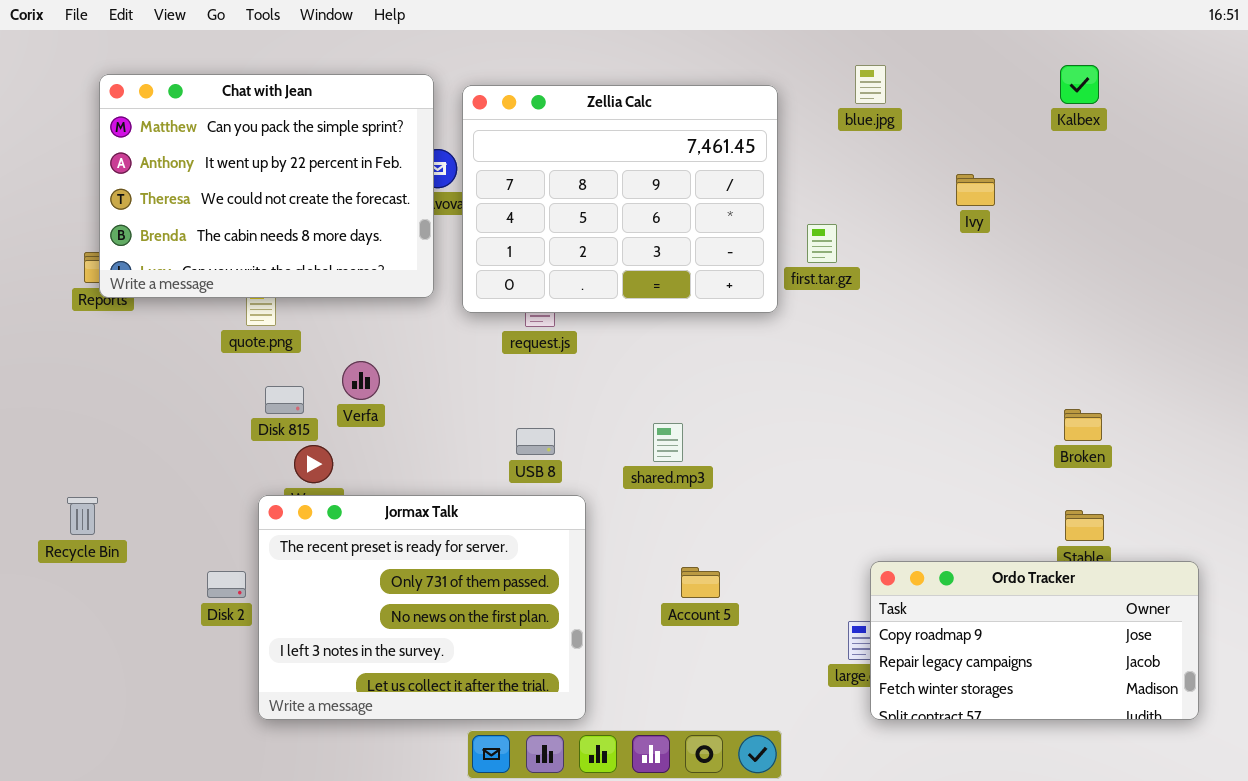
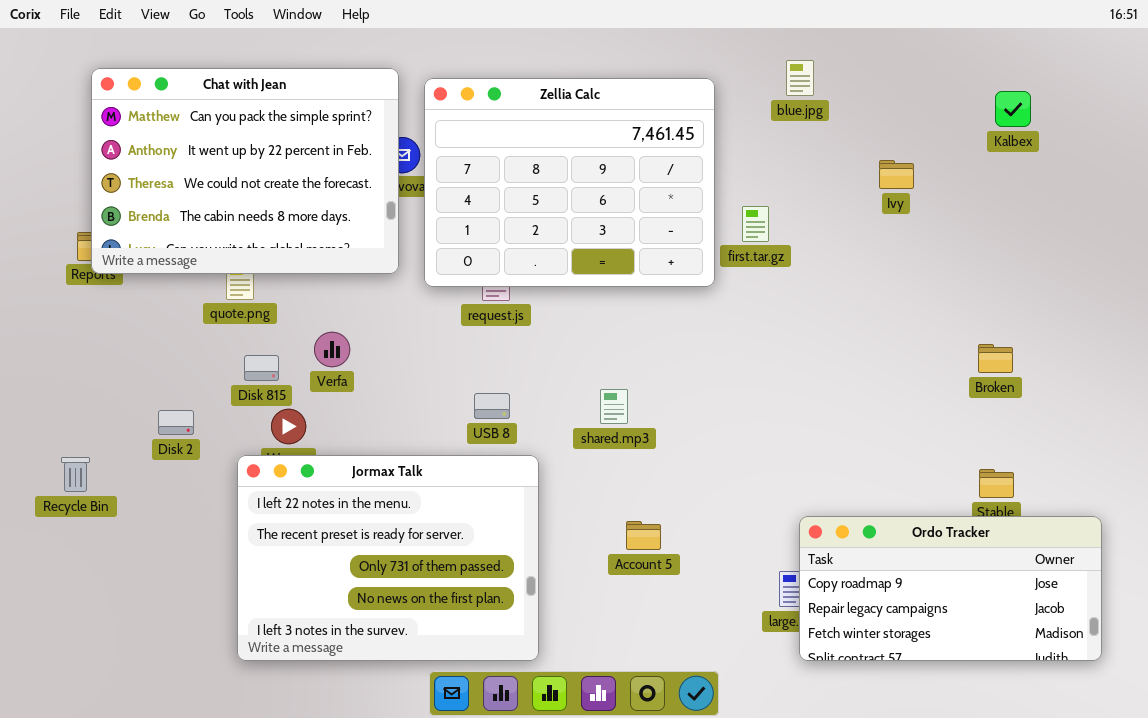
Kalbex: [1060,65,1099,104] -> [995,91,1031,127], moved
Broken: [1064,409,1102,441] -> [978,344,1013,373], moved
Jormax Talk: [258,495,586,720] -> [237,455,539,661], scrolled up 1 row
Disk 2: [207,571,246,598] -> [158,410,194,435], moved

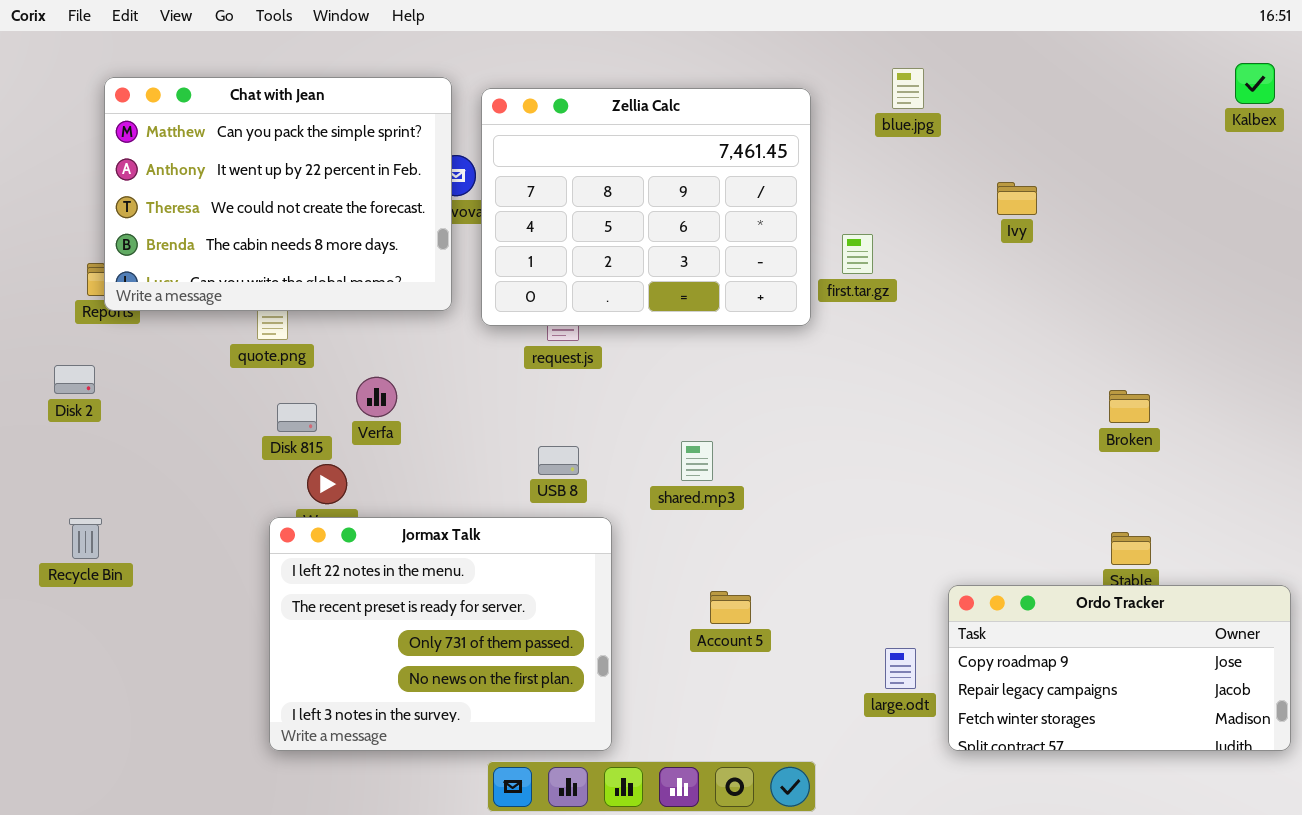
Kalbex: [995,91,1031,127] -> [1235,63,1275,104], moved
Disk 2: [158,410,194,435] -> [54,365,95,394], moved
Ordo Tracker: [799,516,1102,661] -> [948,585,1291,751], moved

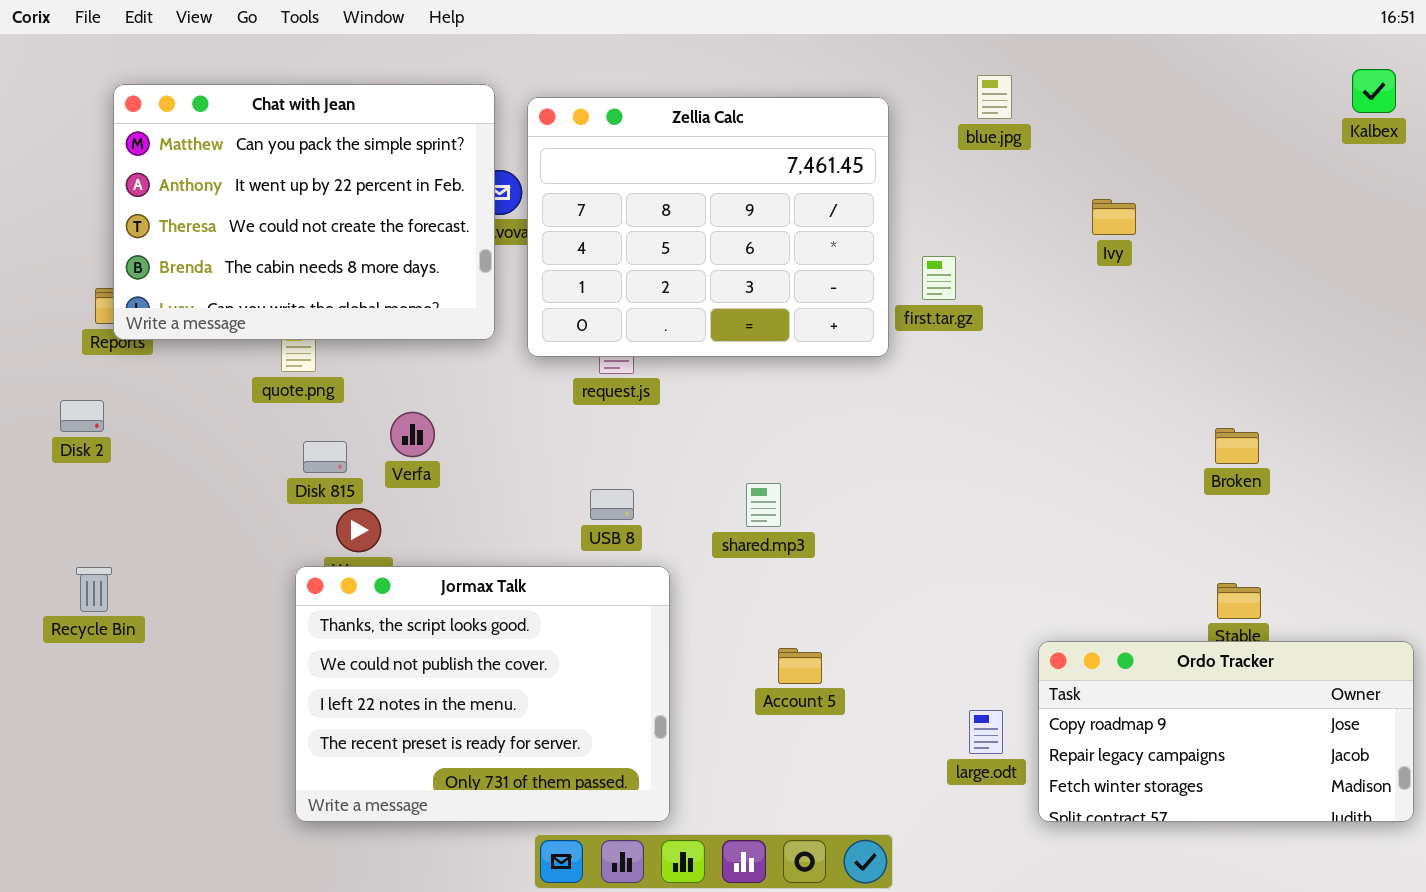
Jormax Talk: [269,517,612,751] -> [295,566,670,822], scrolled up 2 rows

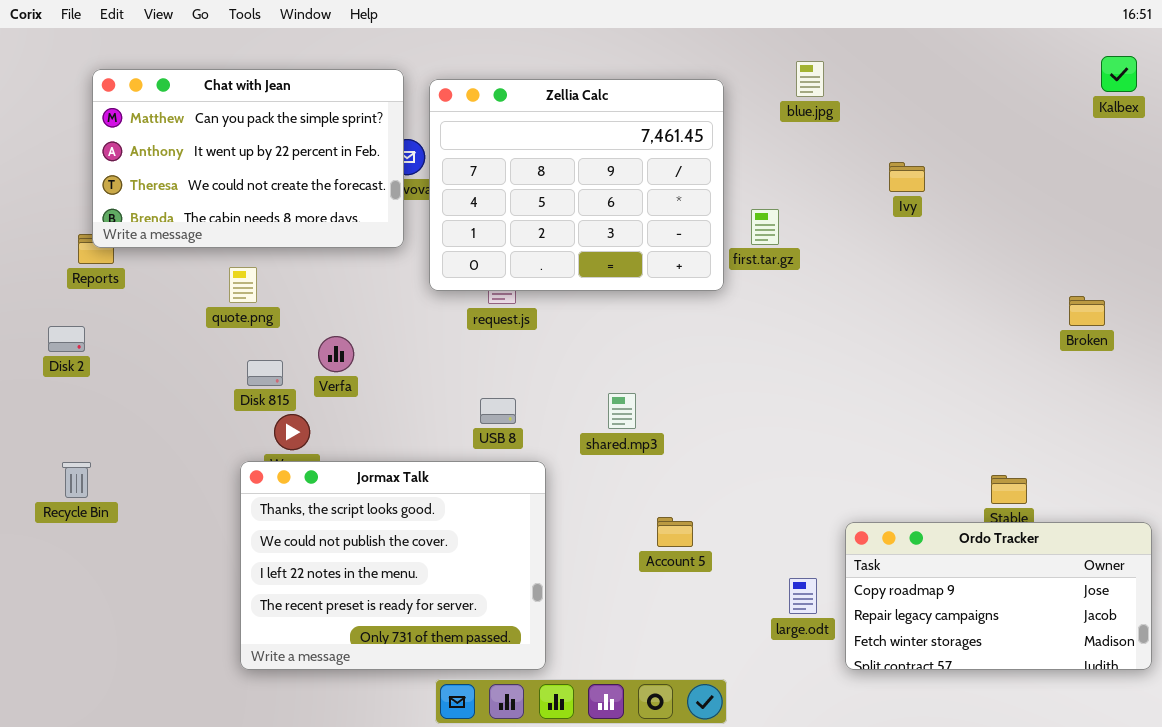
Chat with Jean: [113,84,495,340] -> [92,69,404,248], resized
Broken: [1215,428,1259,464] -> [1069,296,1105,326], moved
Account 5: [778,648,822,684] -> [657,517,693,547], moved

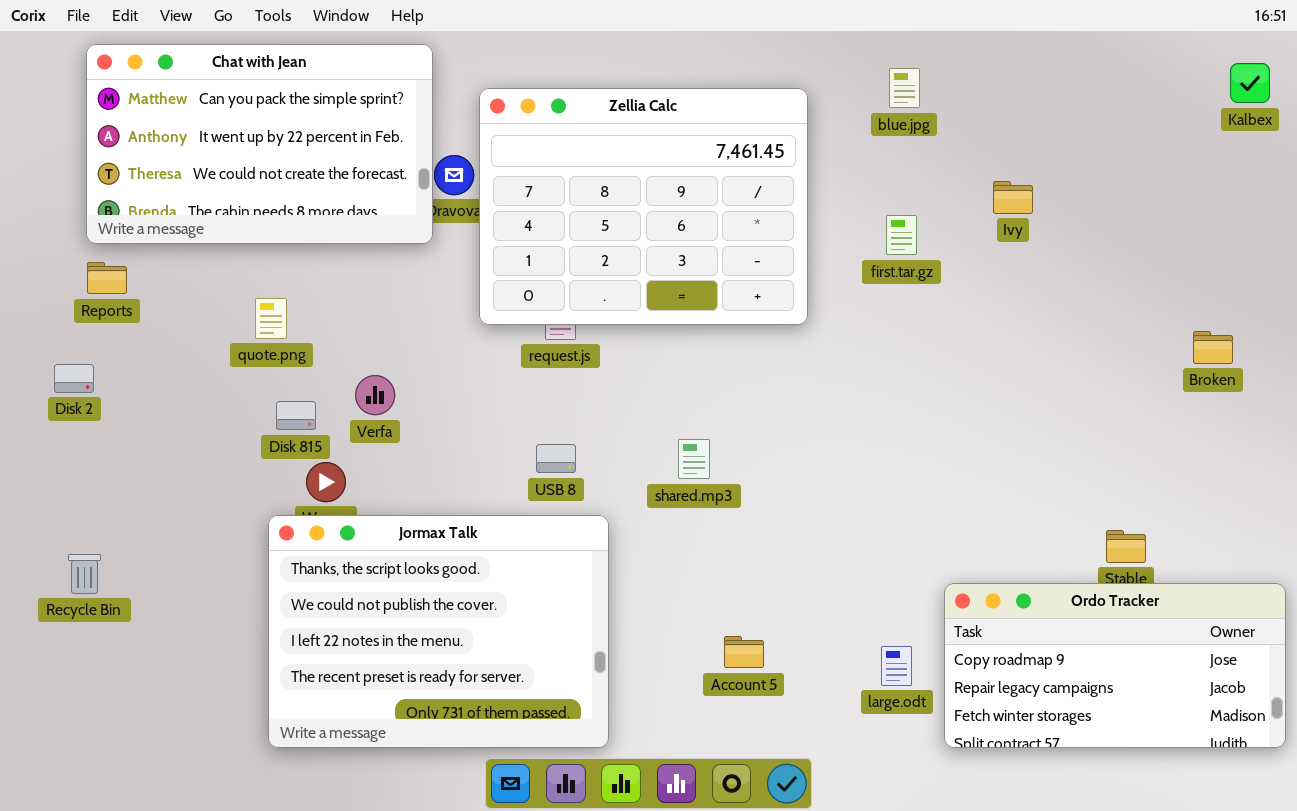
Chat with Jean: [92,69,404,248] -> [86,44,433,244], moved
first.tar.gz: [751,209,779,245] -> [886,215,917,255], moved
Recycle Bin: [62,462,91,498] -> [68,554,101,594], moved
Account 5: [657,517,693,547] -> [724,636,764,668], moved

